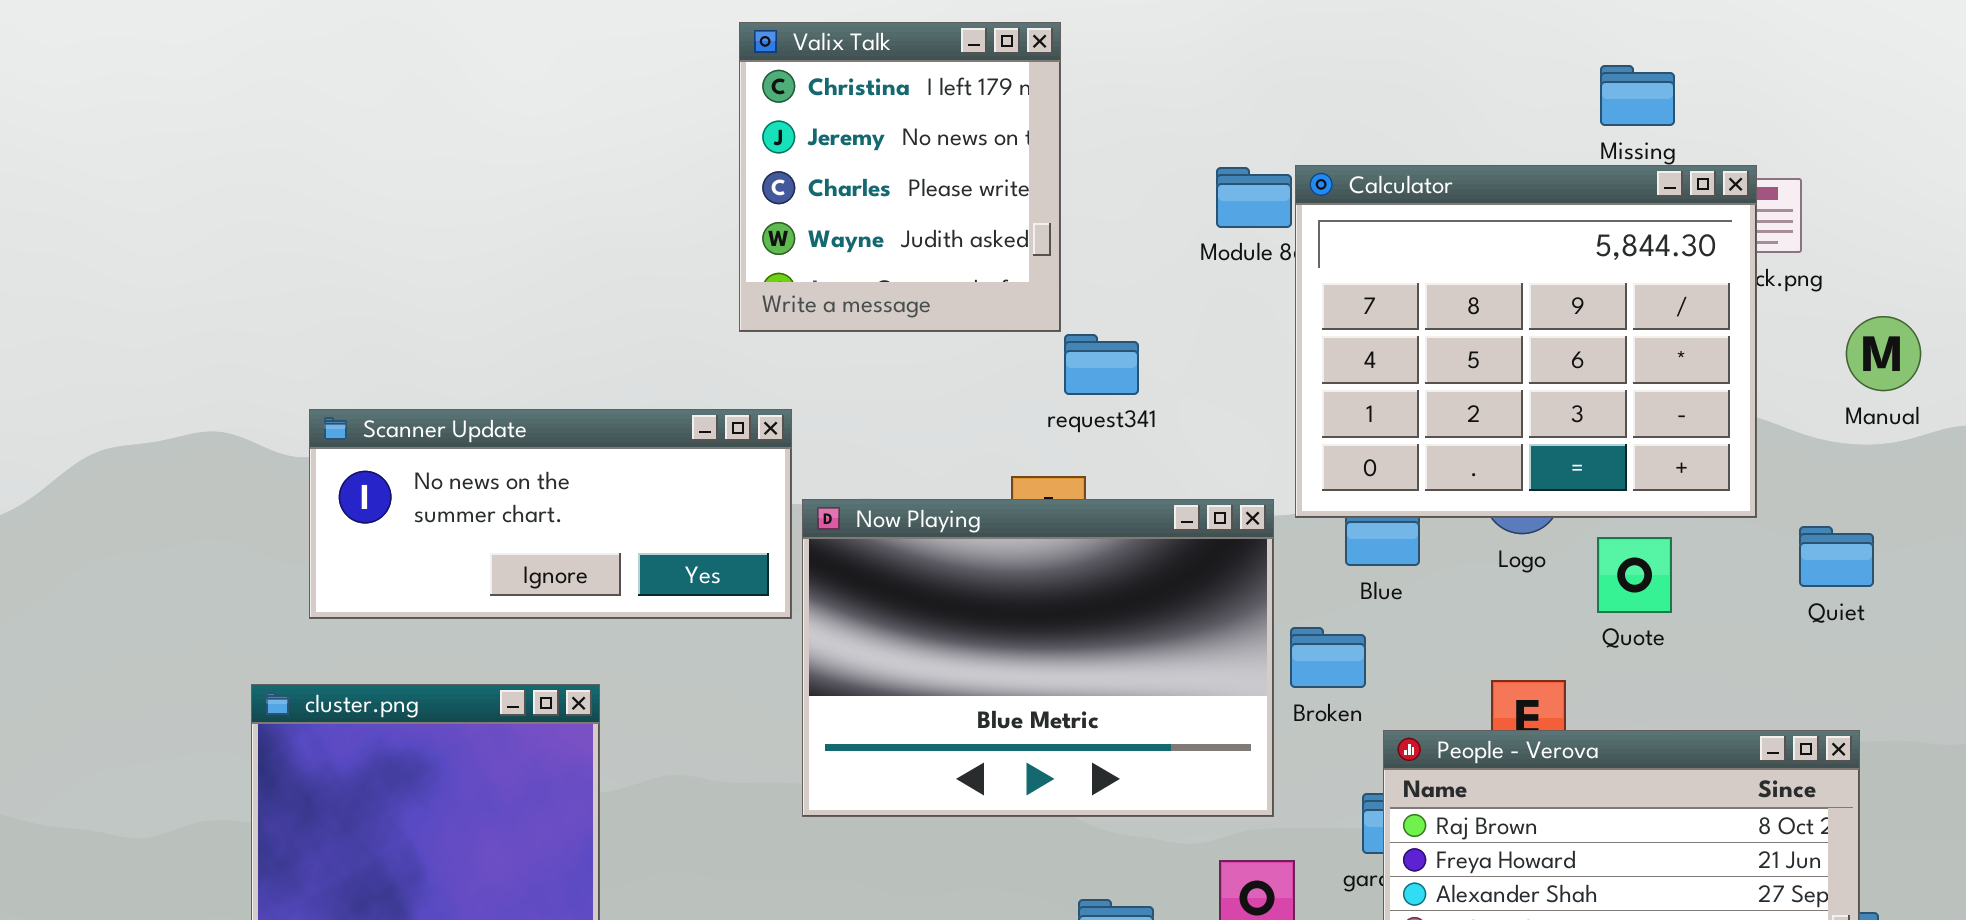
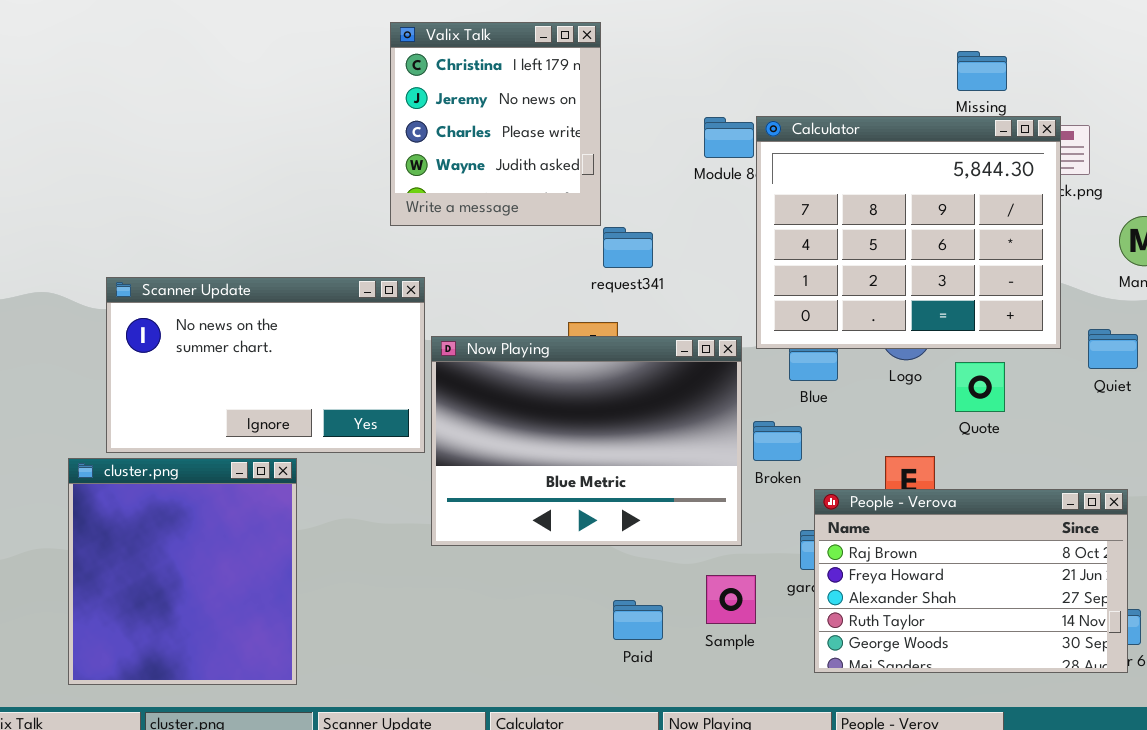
Scanner Update: [309,409,792,619] -> [106,277,425,453], resized
Quiet: [1799,526,1874,587] -> [1088,329,1138,369], moved

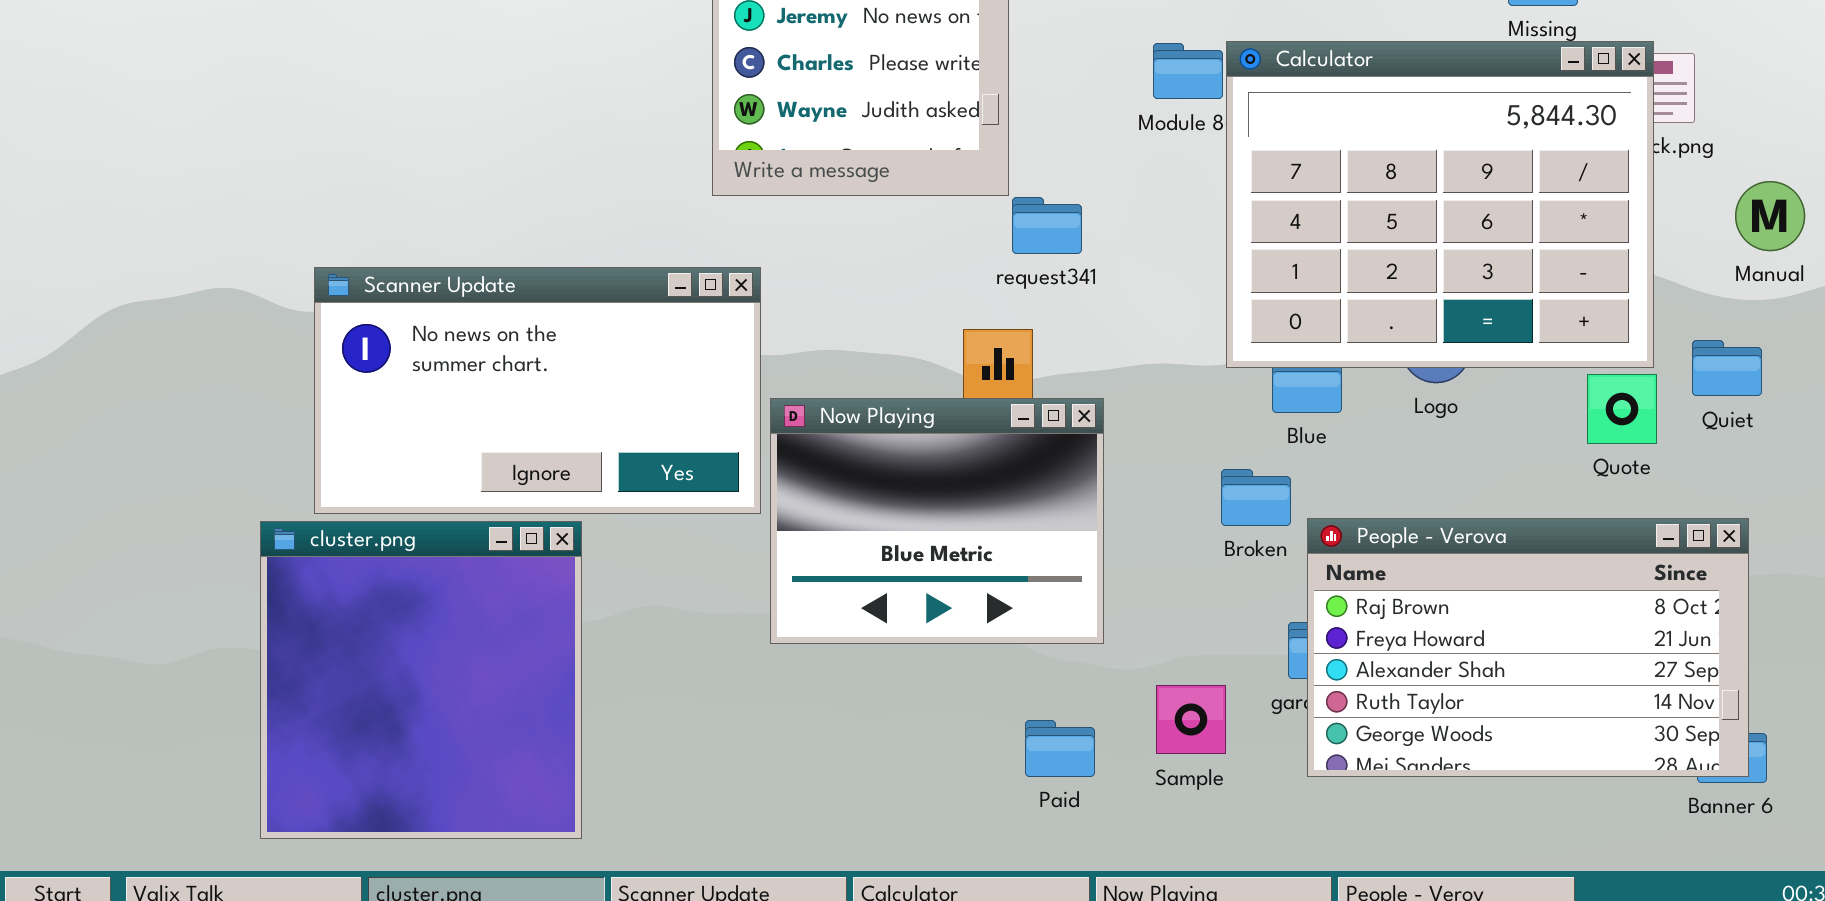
Now Playing: [431,336,742,546] -> [770,398,1104,644], resized
Quote: [955,362,1005,412] -> [1587,374,1657,444], moved
People - Verova: [814,489,1128,673] -> [1307,518,1749,777], moved

